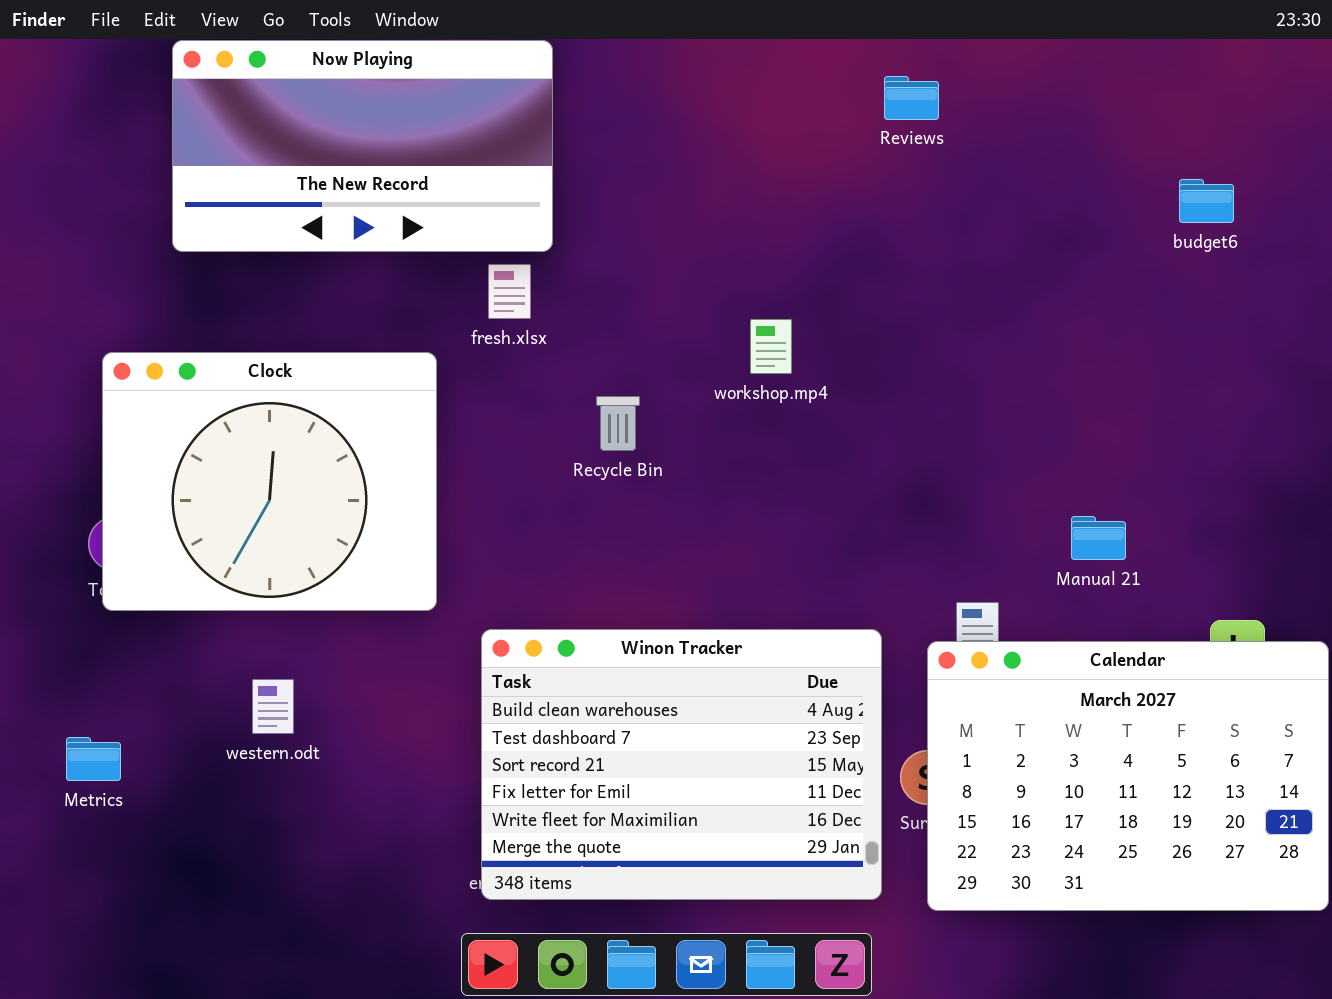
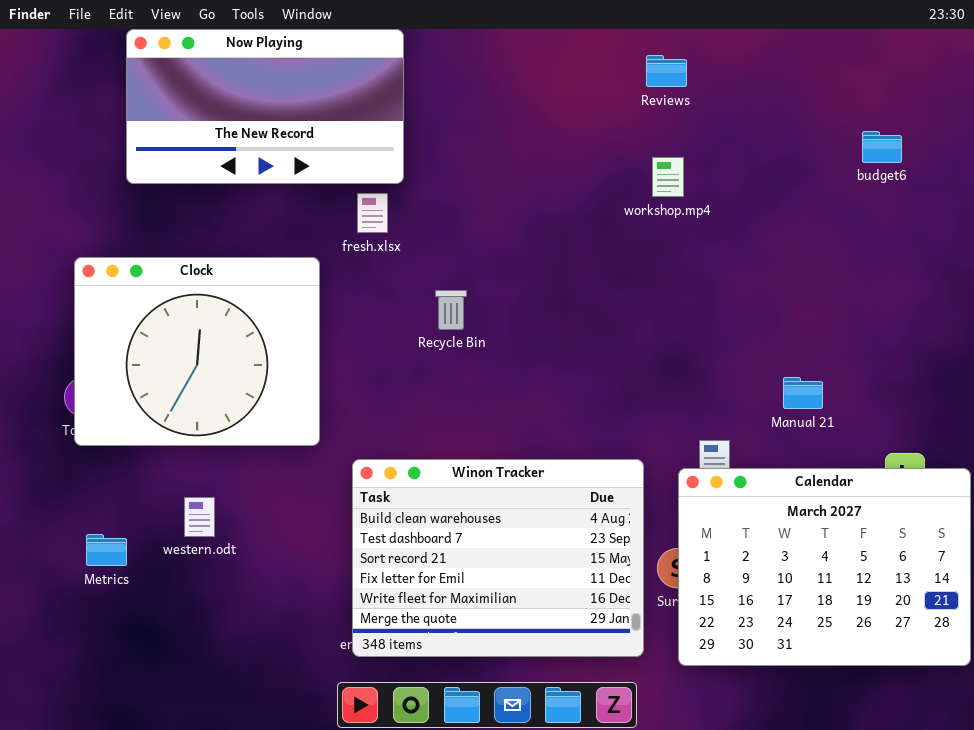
workshop.mp4: [750,319,792,374] -> [652,157,684,197], moved
Metrics: [66,737,121,781] -> [86,534,127,566], moved

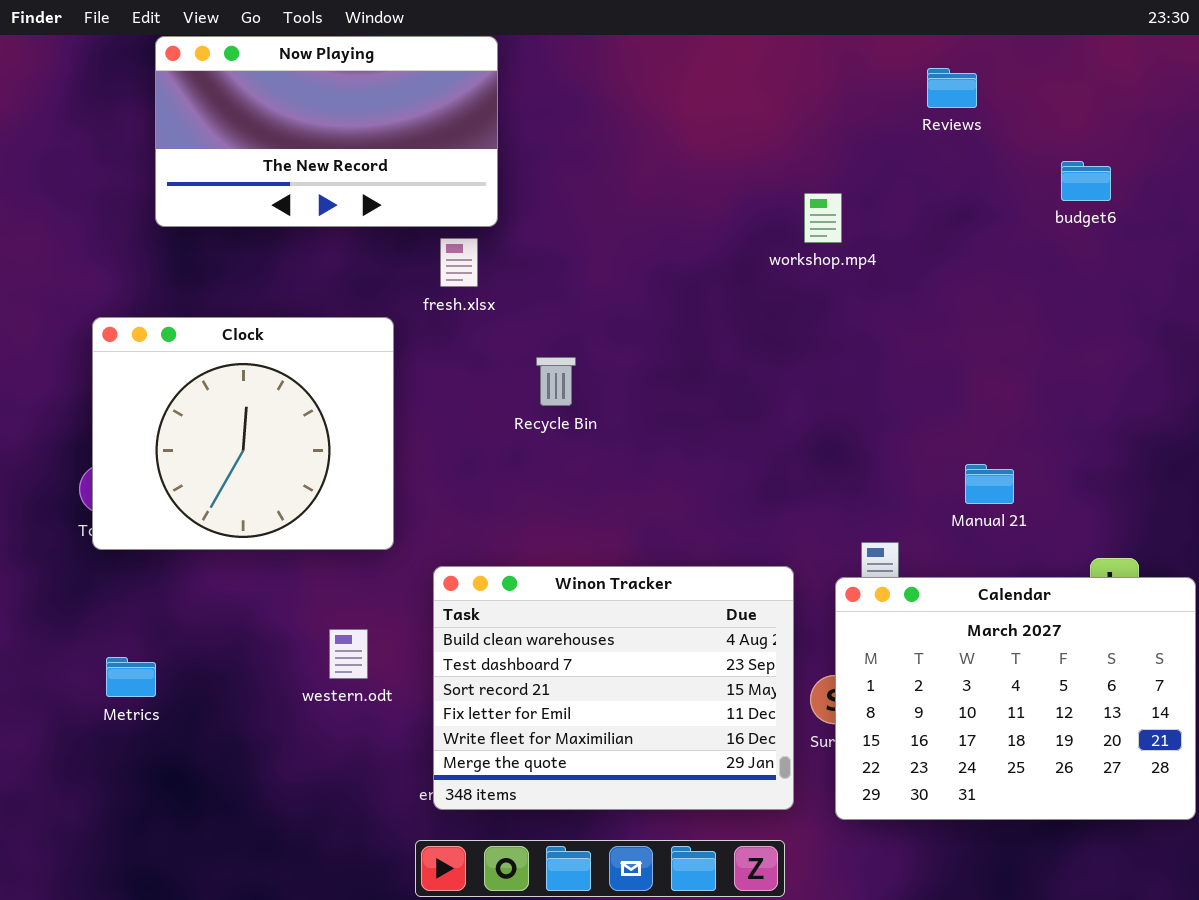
Reviews: [646,55,687,87] -> [927,68,977,108], moved
western.odt: [184,497,215,537] -> [329,629,368,679], moved

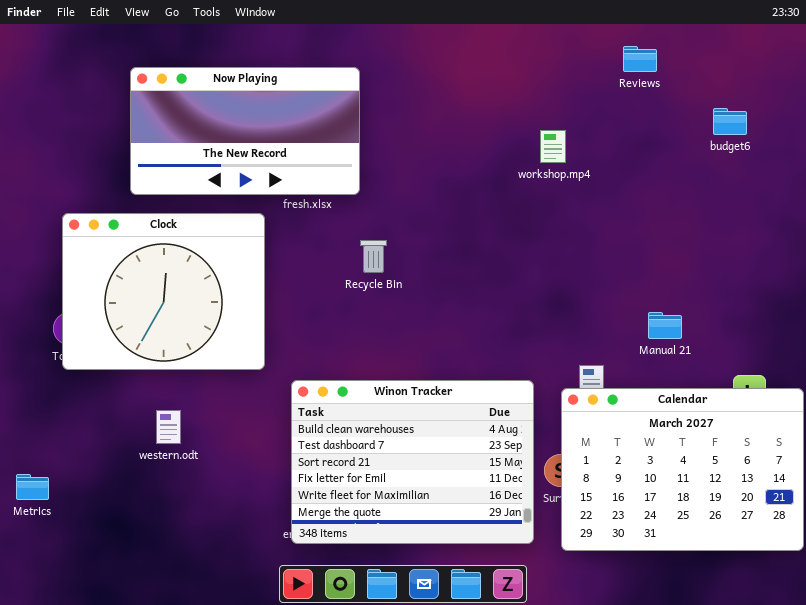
Now Playing: [155,36,498,227] -> [130,67,360,195], moved
western.odt: [329,629,368,679] -> [156,410,181,444], moved
Metrics: [106,657,156,697] -> [16,474,49,500], moved

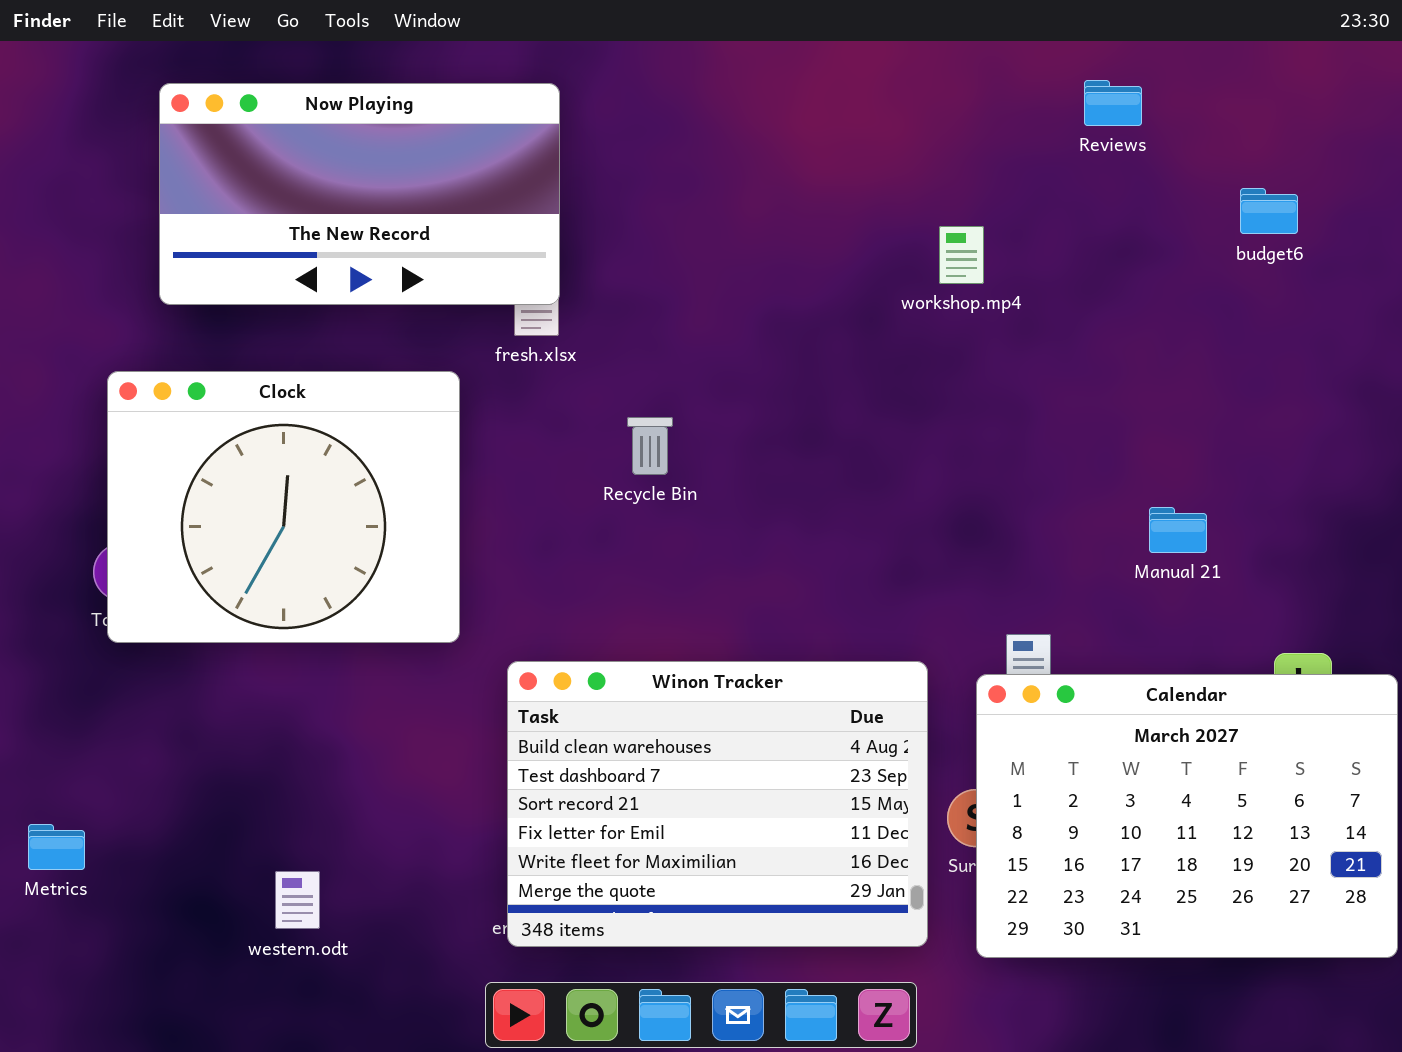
Now Playing: [130,67,360,195] -> [159,83,560,305], moved
Manual 21: [648,312,682,339] -> [1149,507,1207,553], moved
western.odt: [156,410,181,444] -> [275,871,320,929], moved

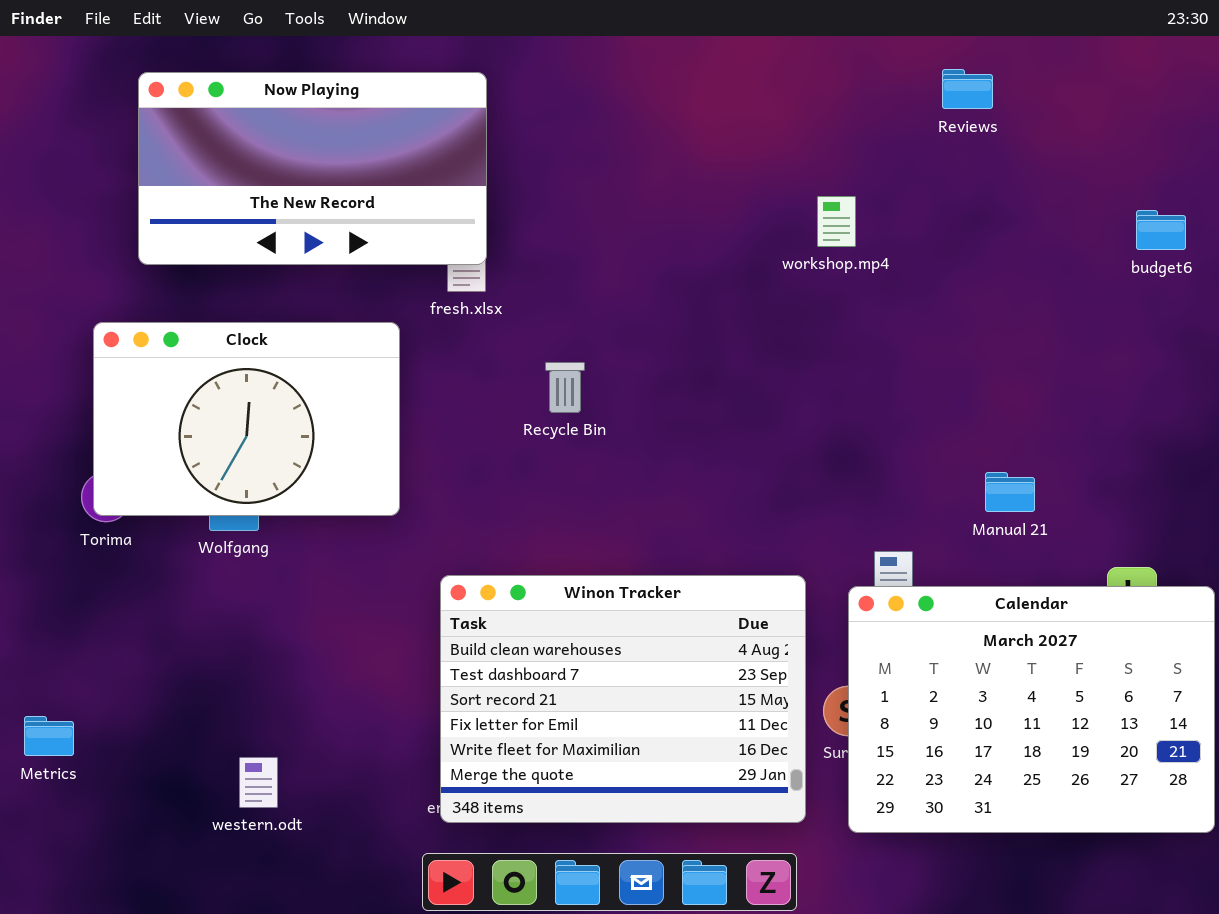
budget6: [1240,188,1298,234] -> [1136,210,1186,250], moved
Clock: [107,371,460,643] -> [93,322,400,516], resized
Manual 21: [1149,507,1207,553] -> [985,472,1035,512], moved

